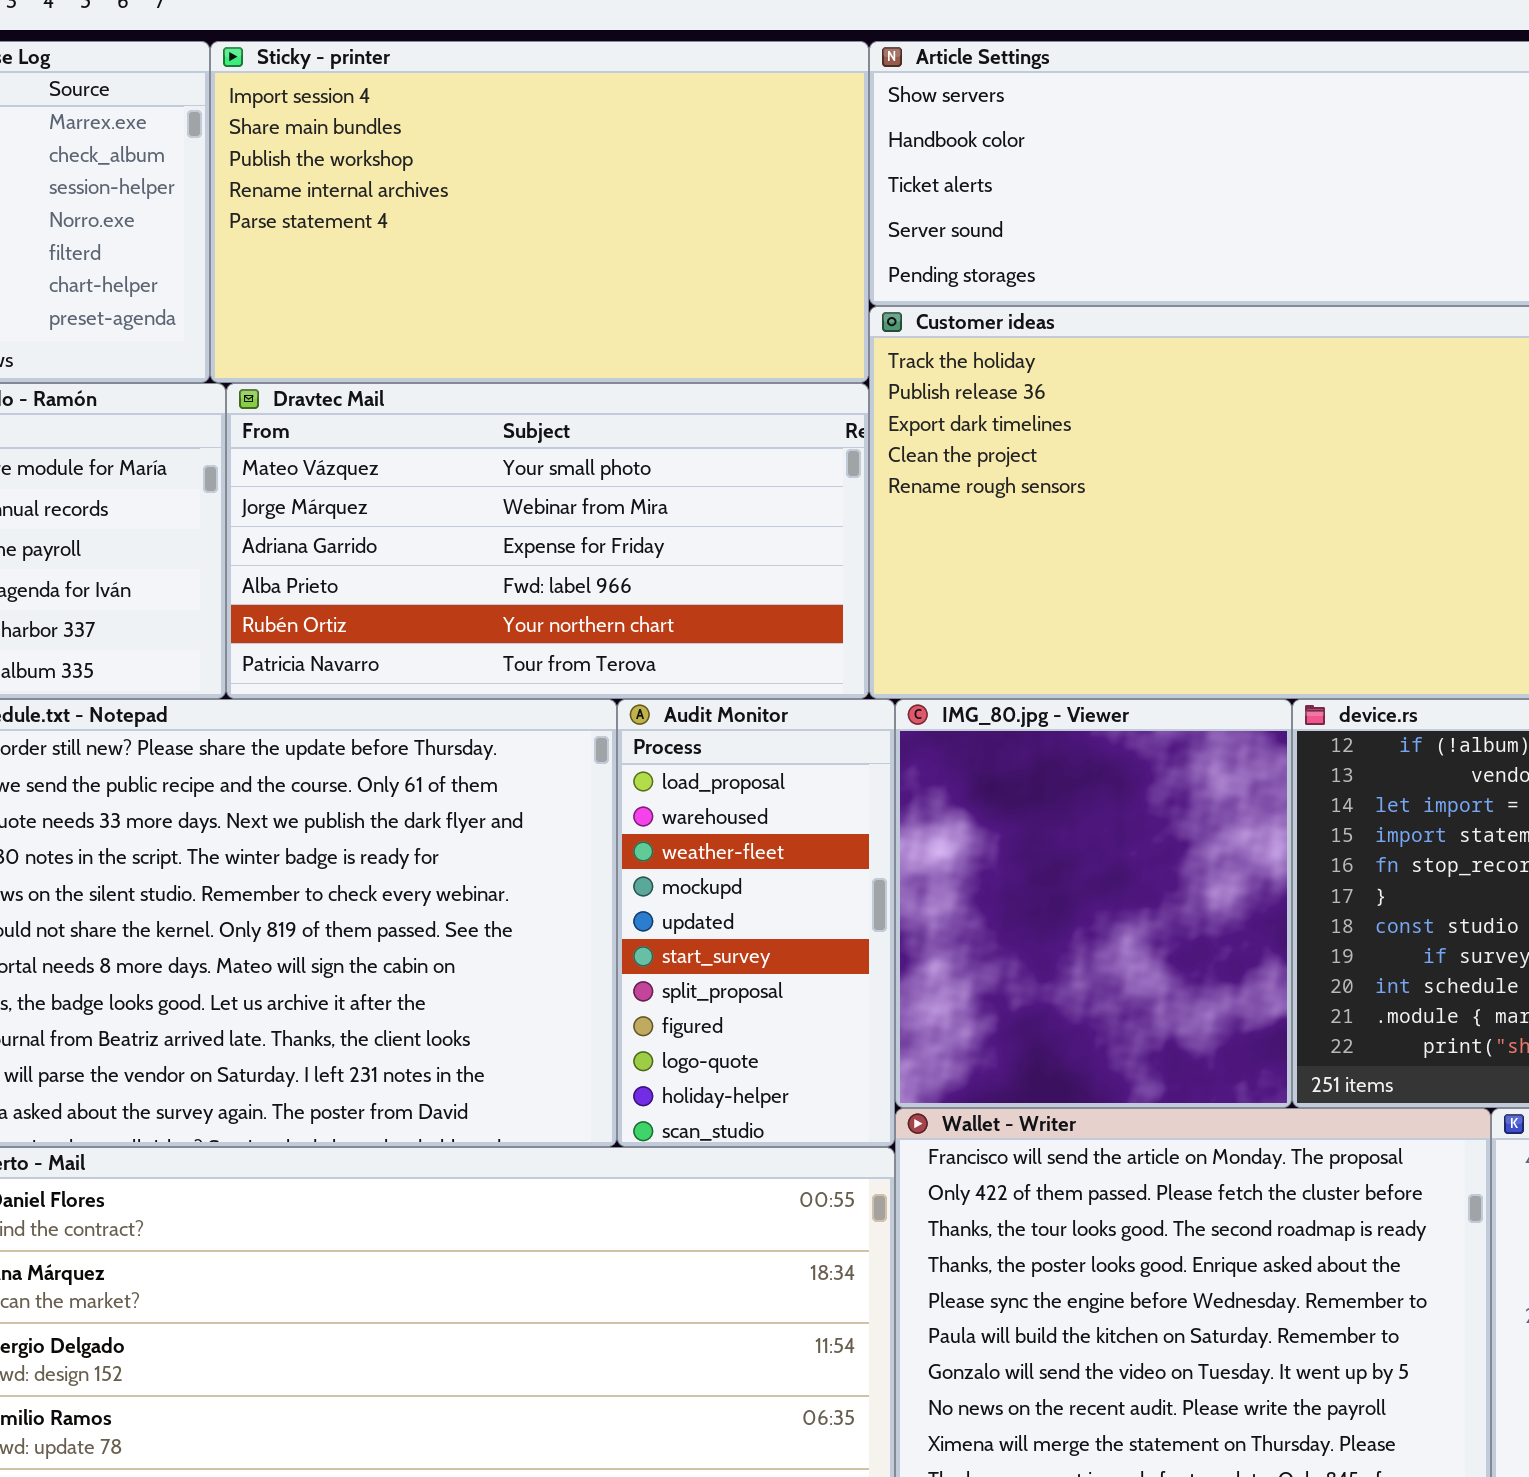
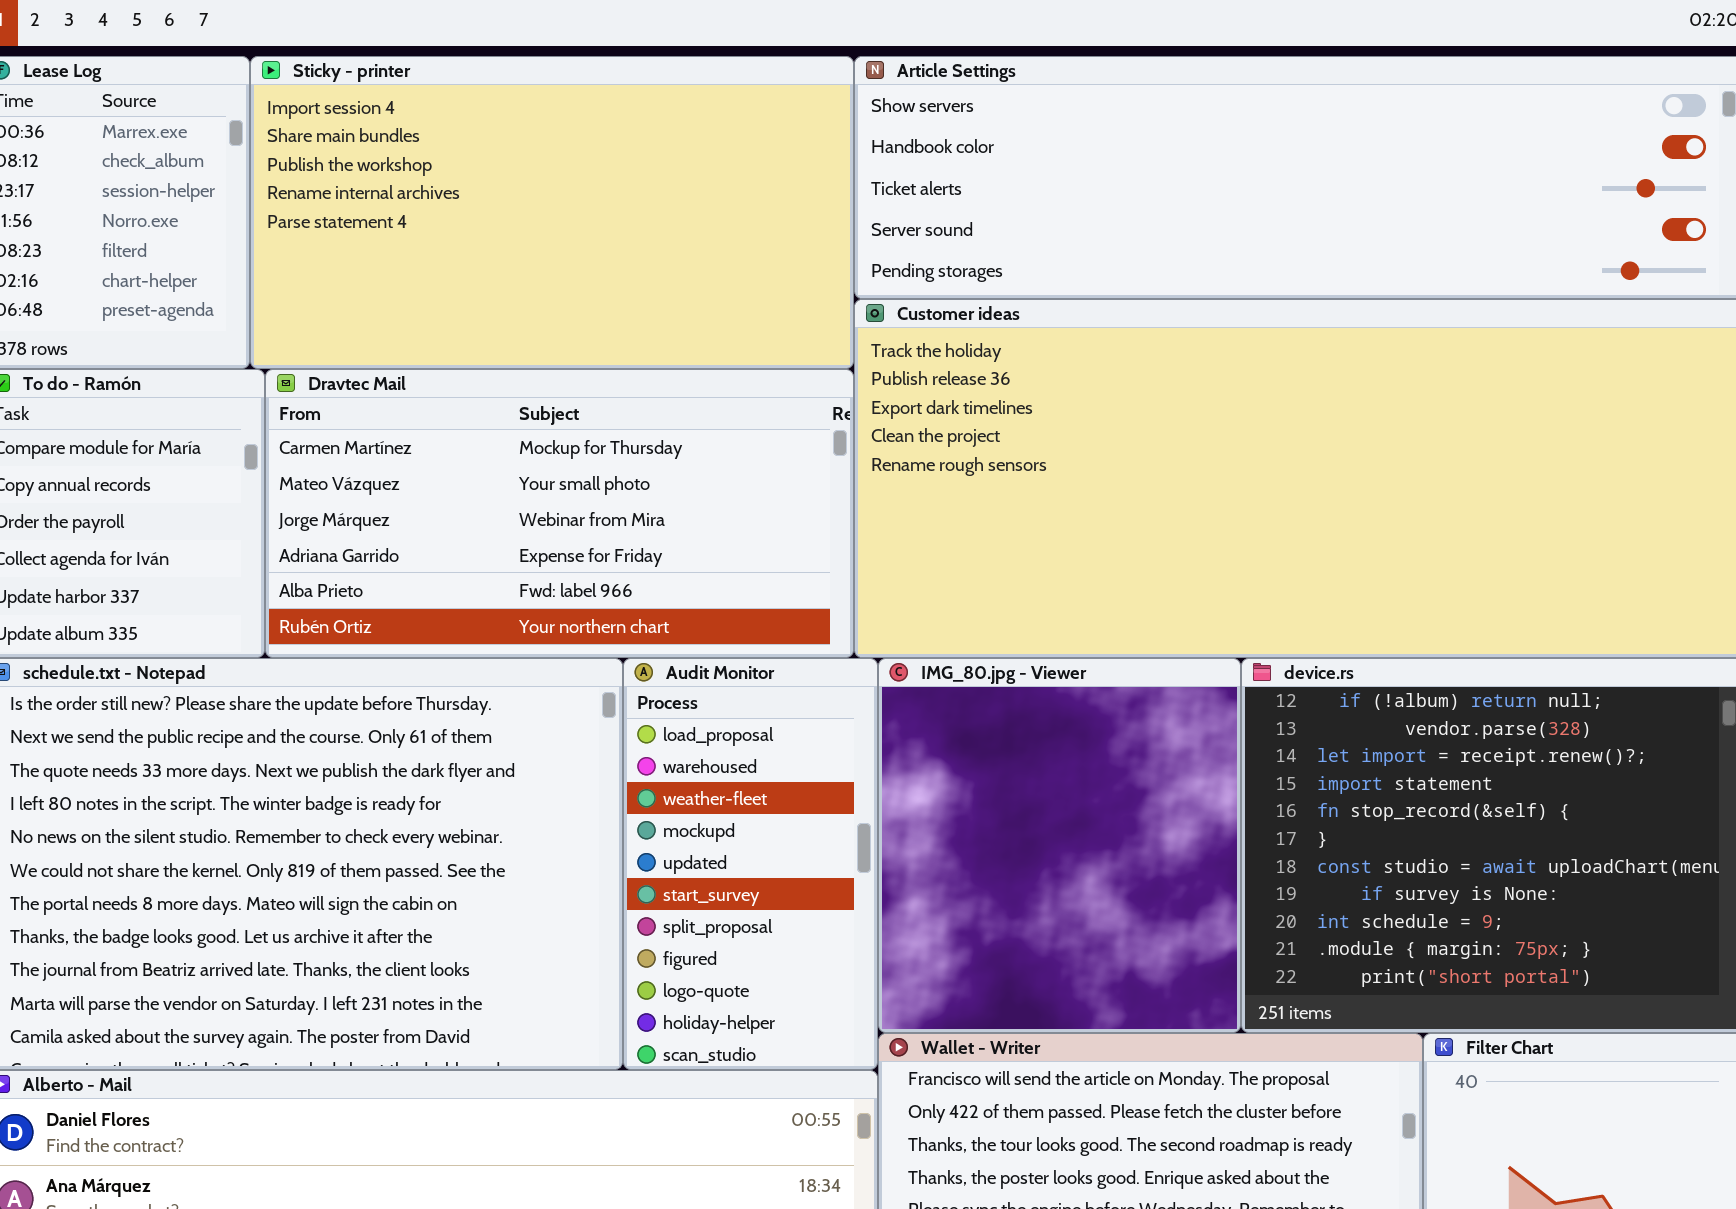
Dravtec Mail: [226,383,869,699] -> [265,369,854,658], scrolled up 1 row

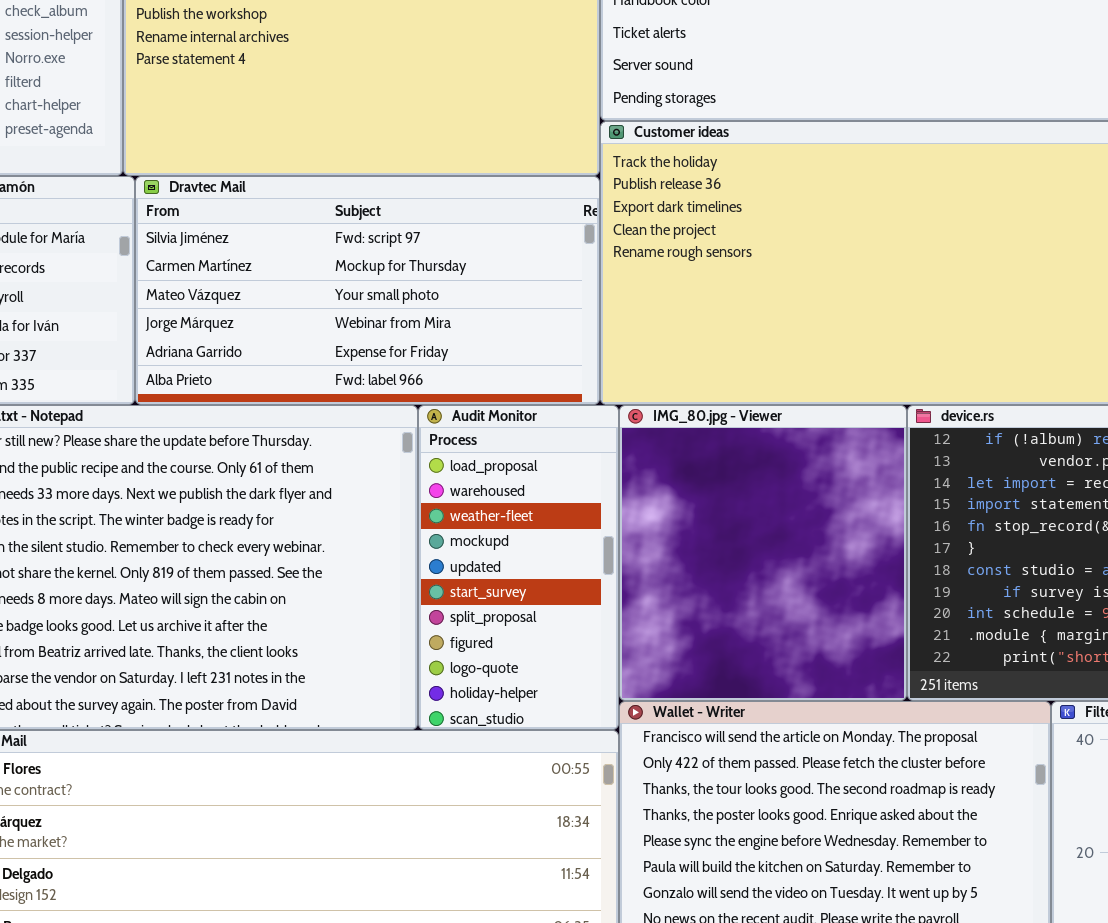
Dravtec Mail: [265,369,854,658] -> [135,176,600,405], scrolled up 1 row

